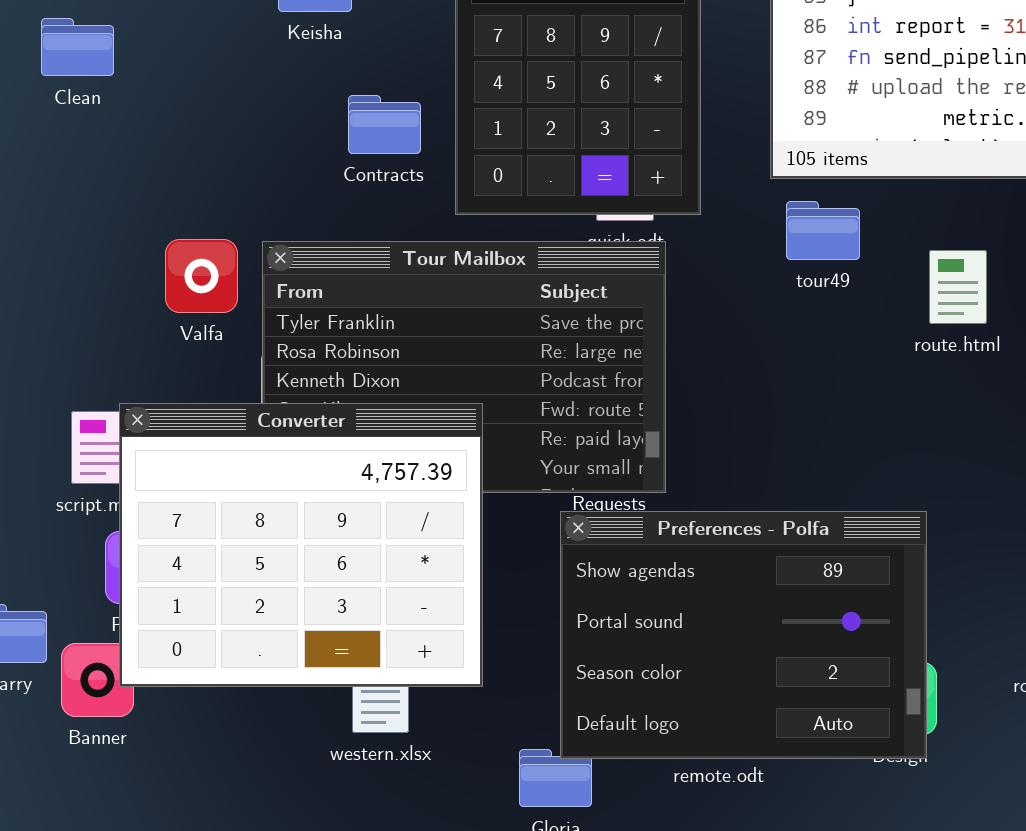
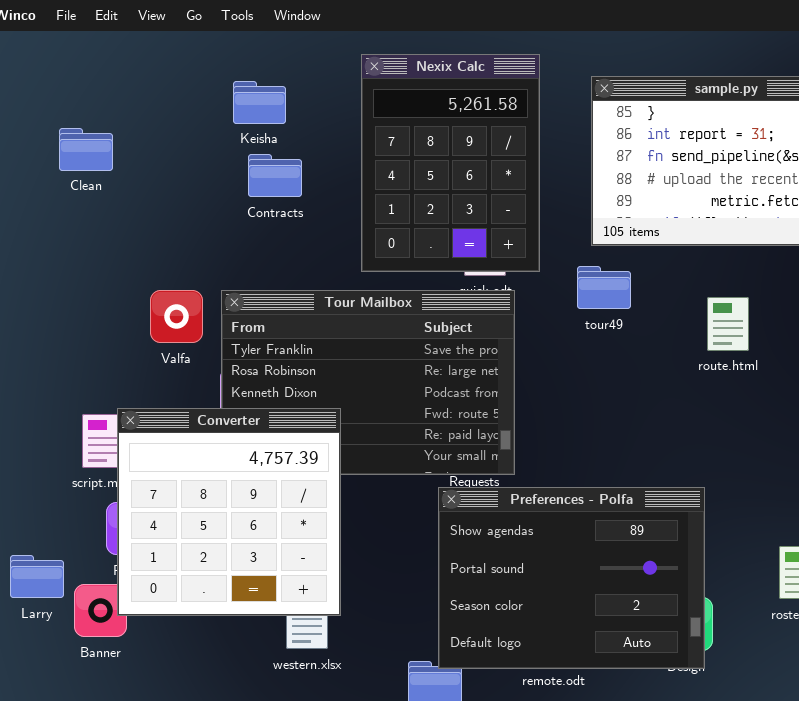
Contracts: [348,95,421,154] -> [248,154,302,197], moved
tour49: [786,201,860,260] -> [577,266,631,309], moved
Converter: [119,403,483,687] -> [117,408,341,616], resized

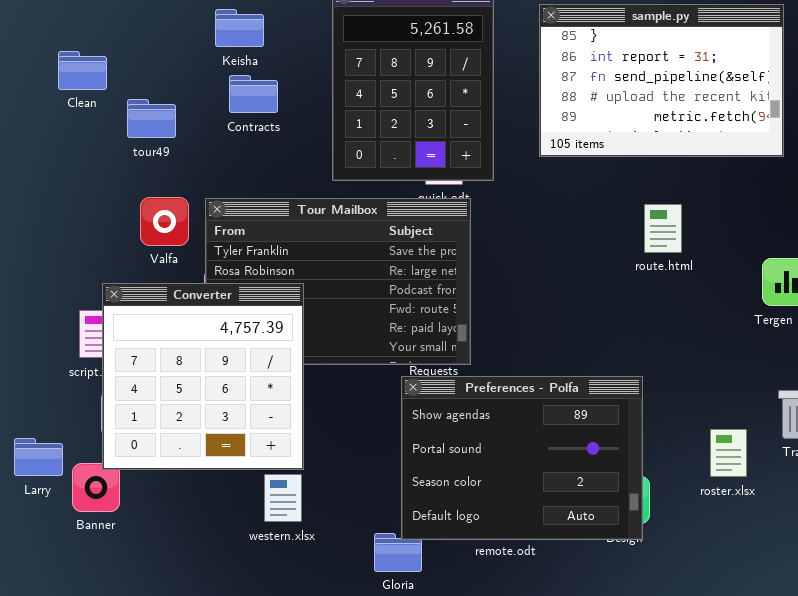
tour49: [577,266,631,309] -> [127,99,176,138], moved
Converter: [117,408,341,616] -> [102,283,304,470], moved

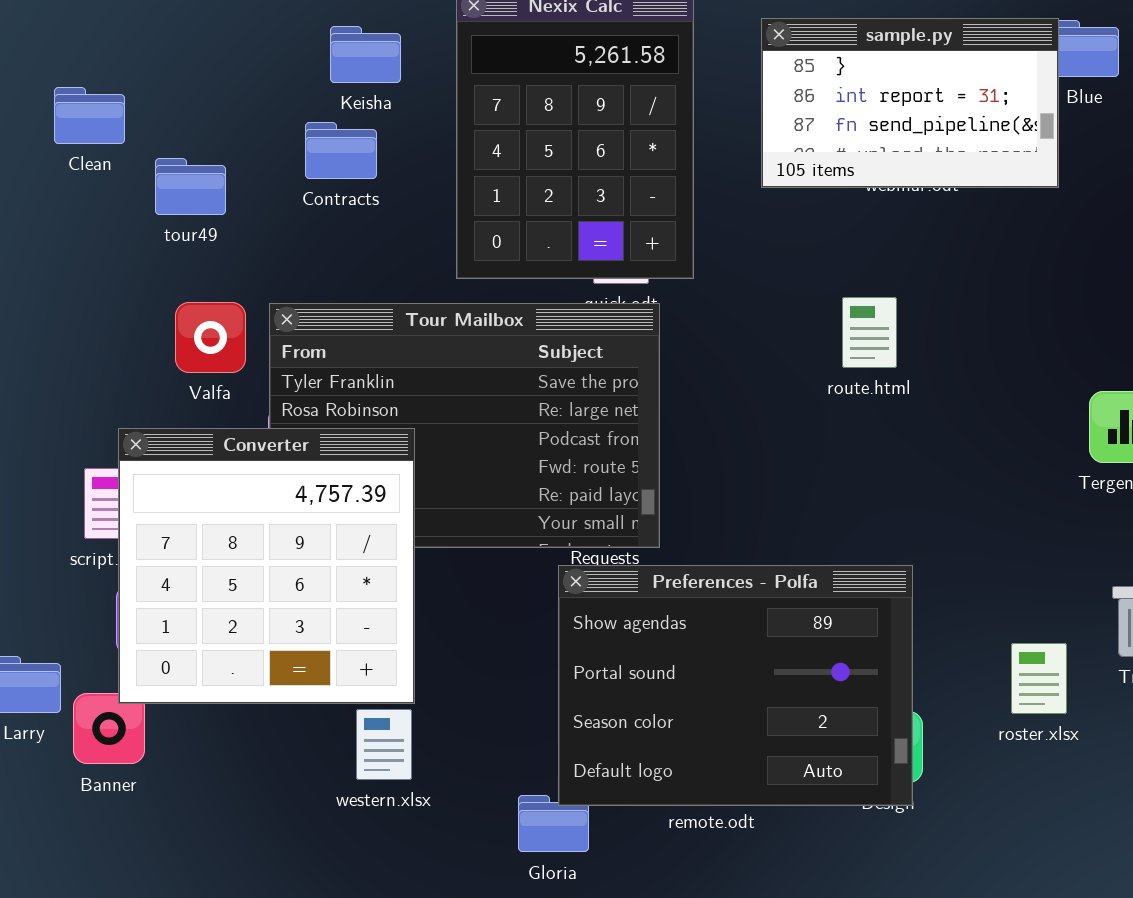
sample.py: [539,4,784,157] -> [761,18,1059,188], resized
Keisha: [215,9,264,47] -> [330,26,401,83], moved
route.html: [644,204,682,253] -> [842,297,897,368], moved

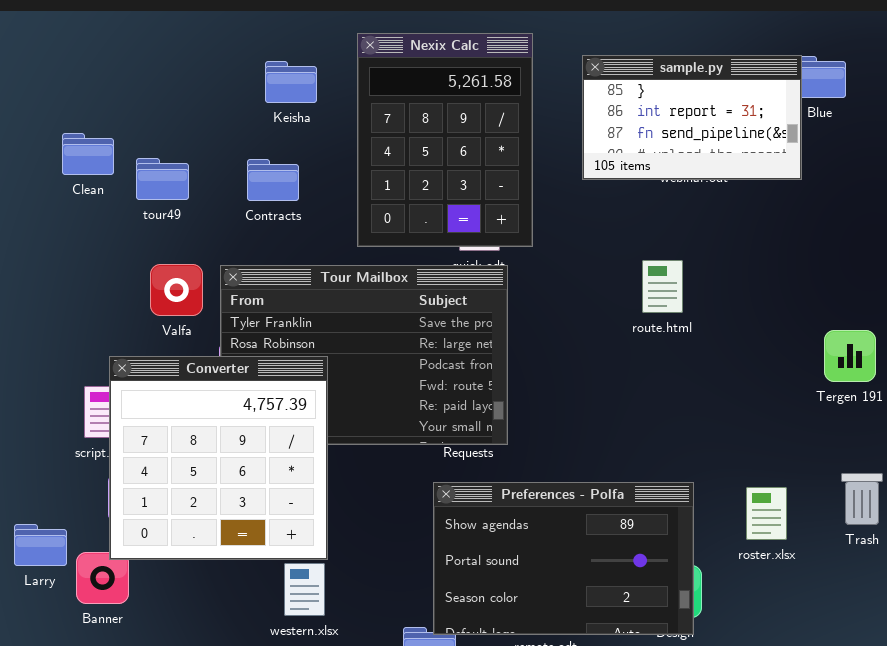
Clean: [54,87,125,144] -> [62,133,114,175], moved
Contracts: [305,122,377,179] -> [247,159,299,201], moved
Preferences - Polfa: [558,565,913,806] -> [433,482,694,635], resized
roster.xlsx: [1011,643,1067,714] -> [746,487,787,540], moved

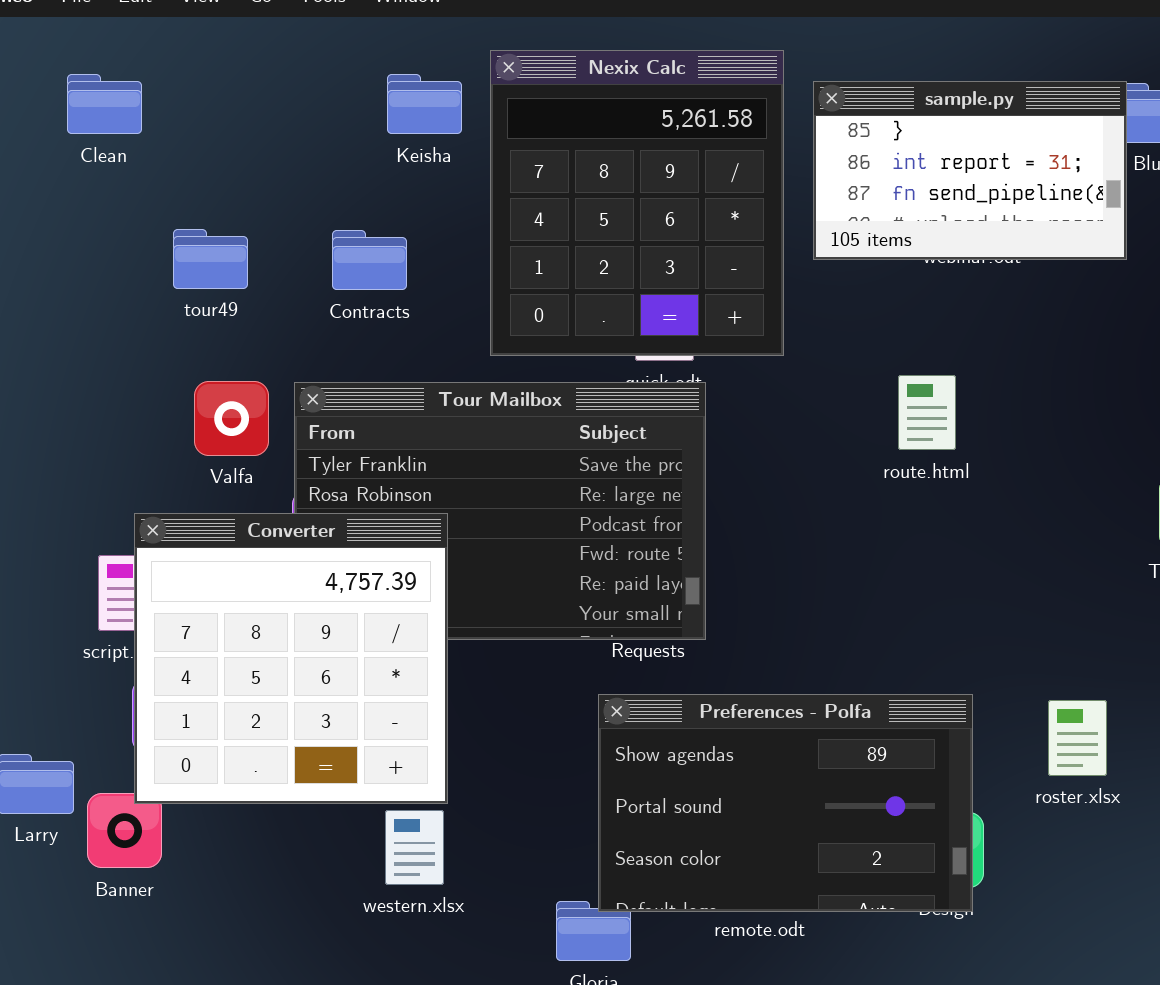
Nexix Calc: [357,33,533,247] -> [490,50,784,356], resized
Keisha: [265,61,317,103] -> [387,74,462,134], moved
Clean: [62,133,114,175] -> [67,74,142,134], moved

